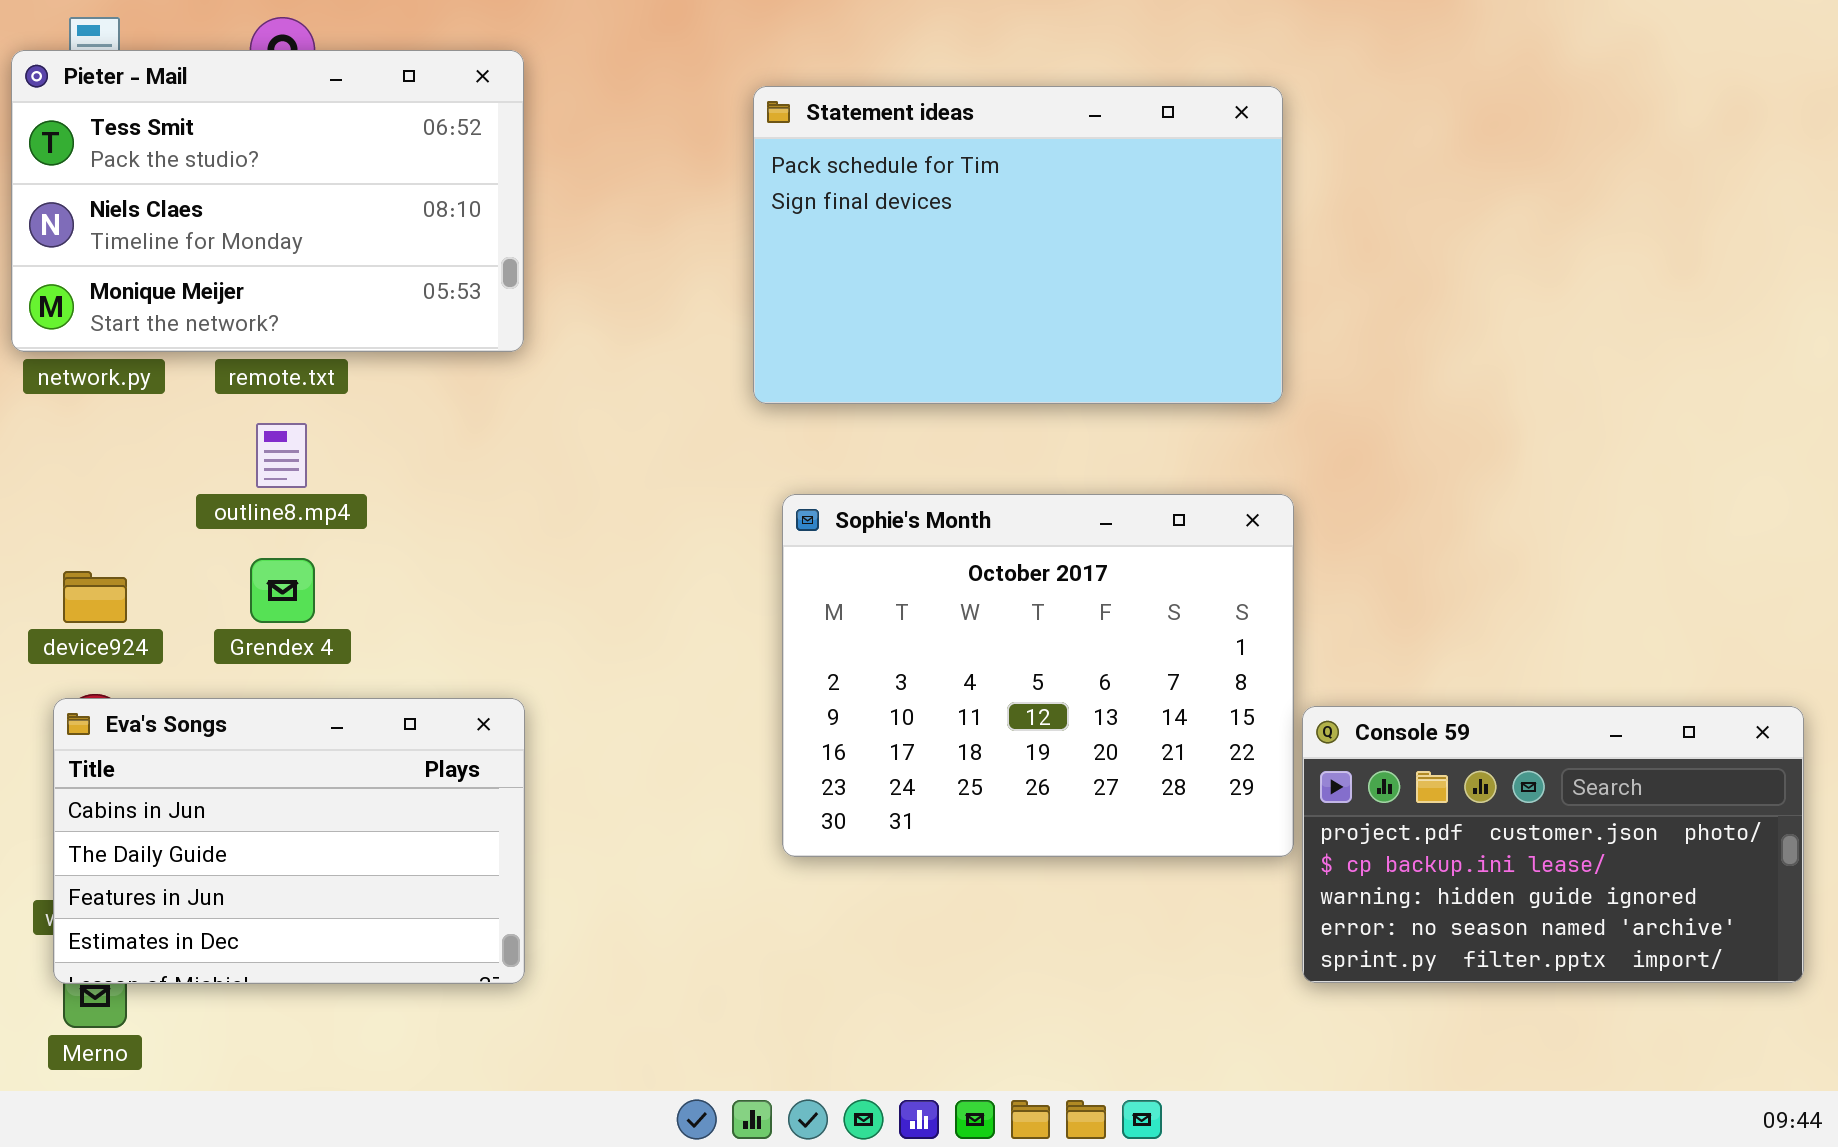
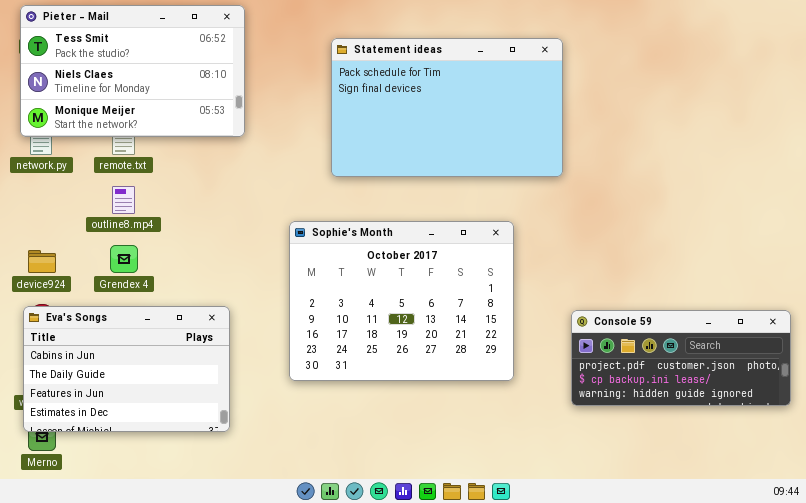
Pieter - Mail: [11,50,524,352] -> [20,5,245,137], moved
Sophie's Month: [782,494,1294,857] -> [289,221,514,381], moved
Console 59: [1302,706,1804,983] -> [571,310,791,406], resized

